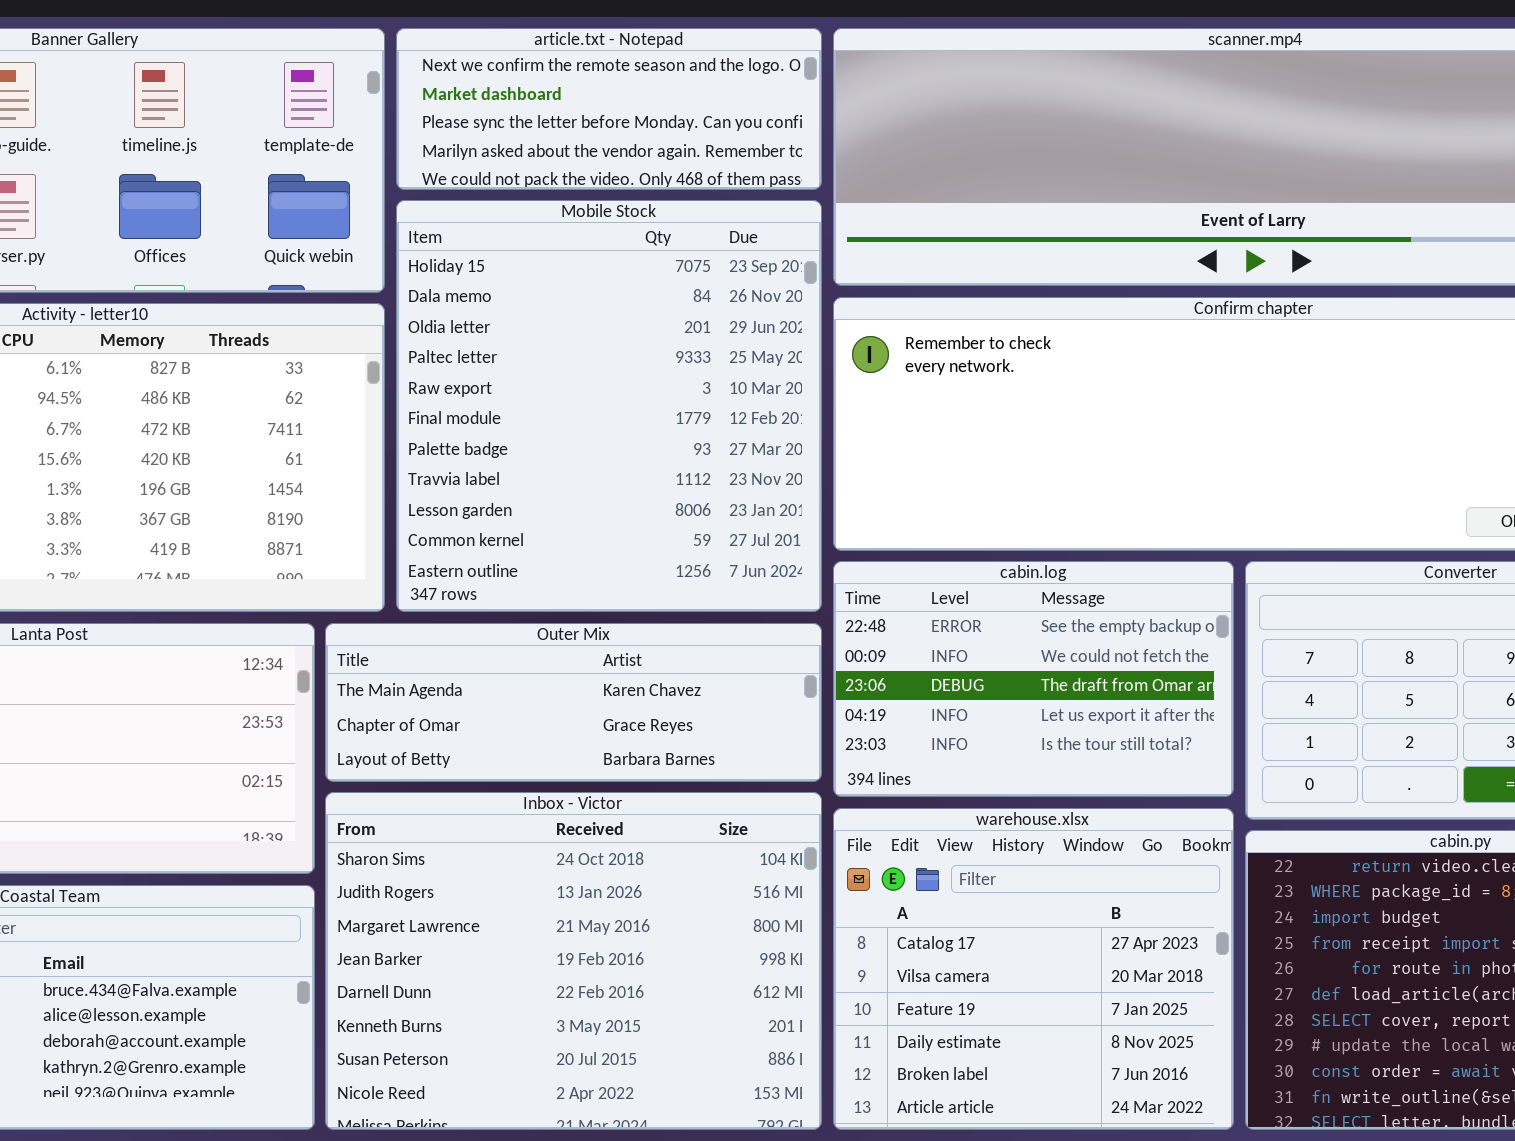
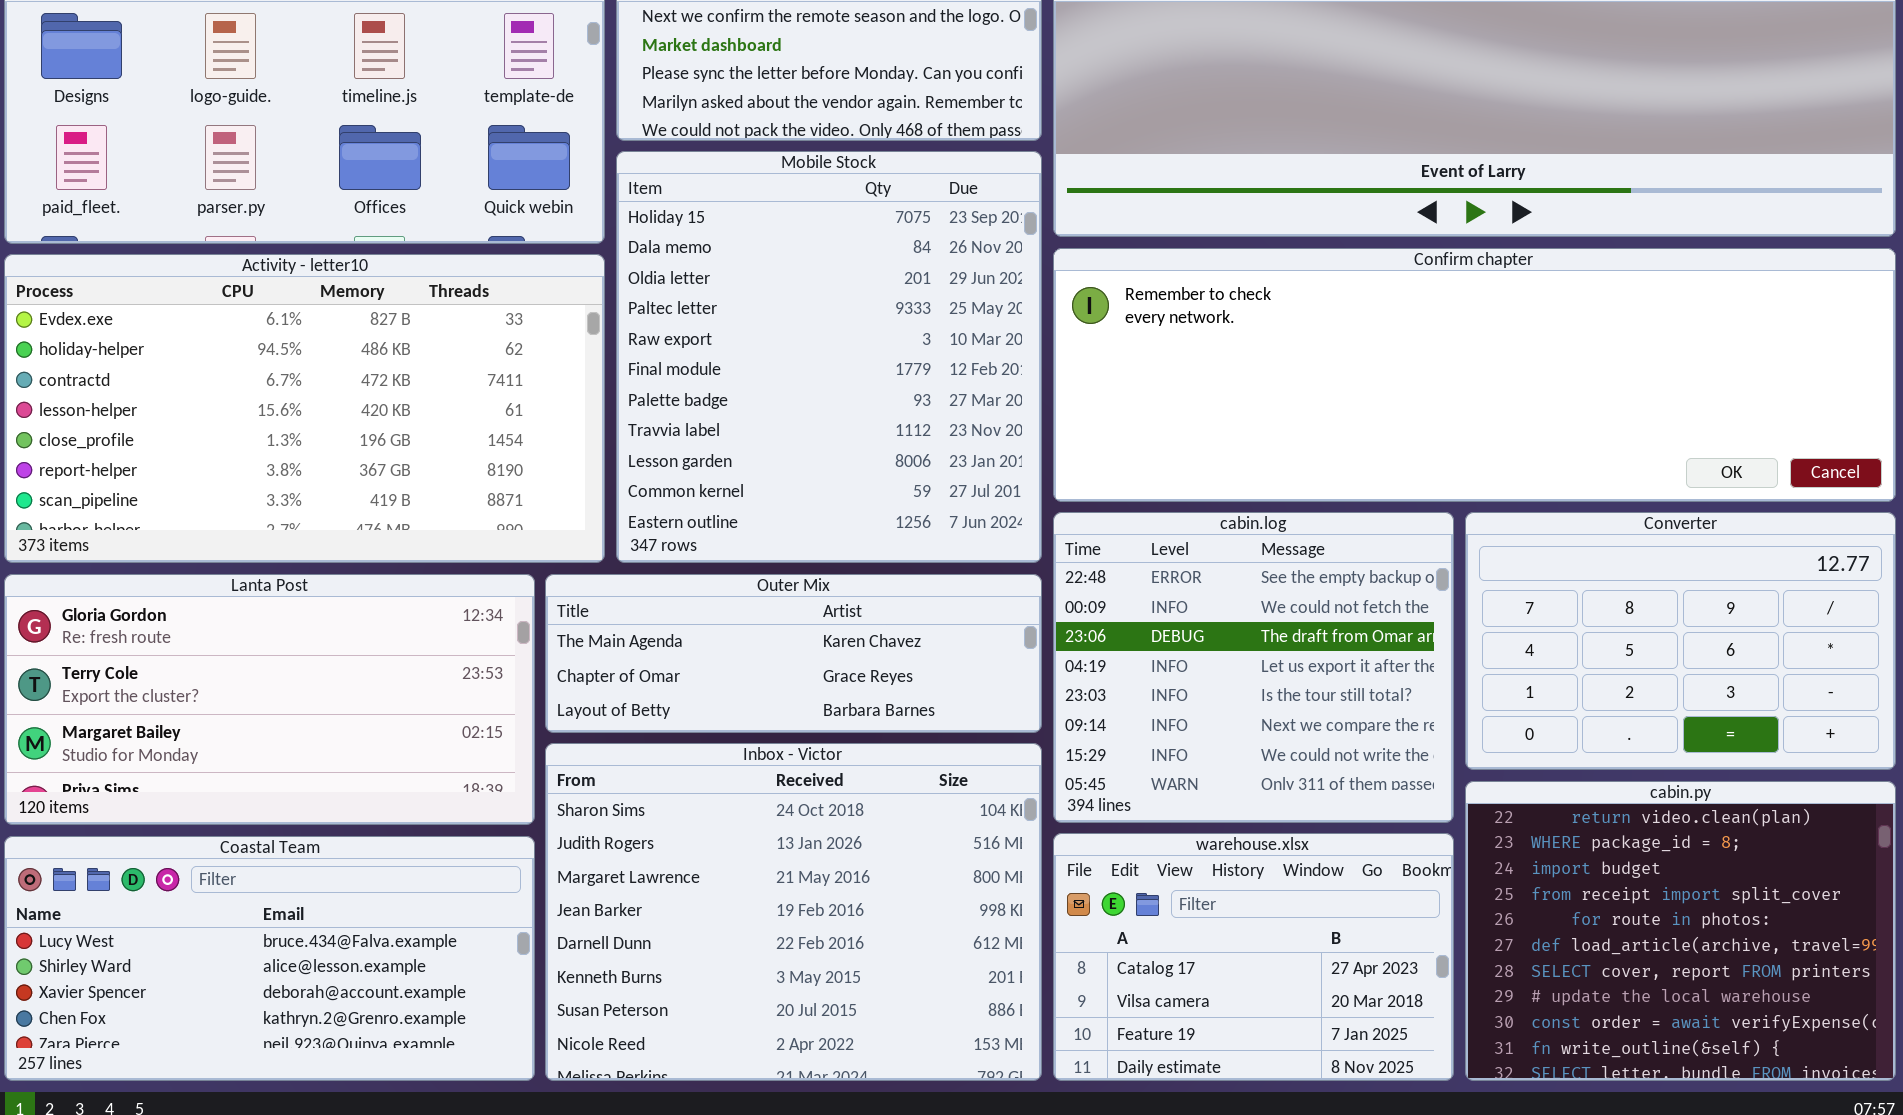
cabin.log: [833,561,1234,797] -> [1053,512,1454,823], resized
warehouse.xlsx: [833,808,1234,1130] -> [1053,833,1454,1081], resized

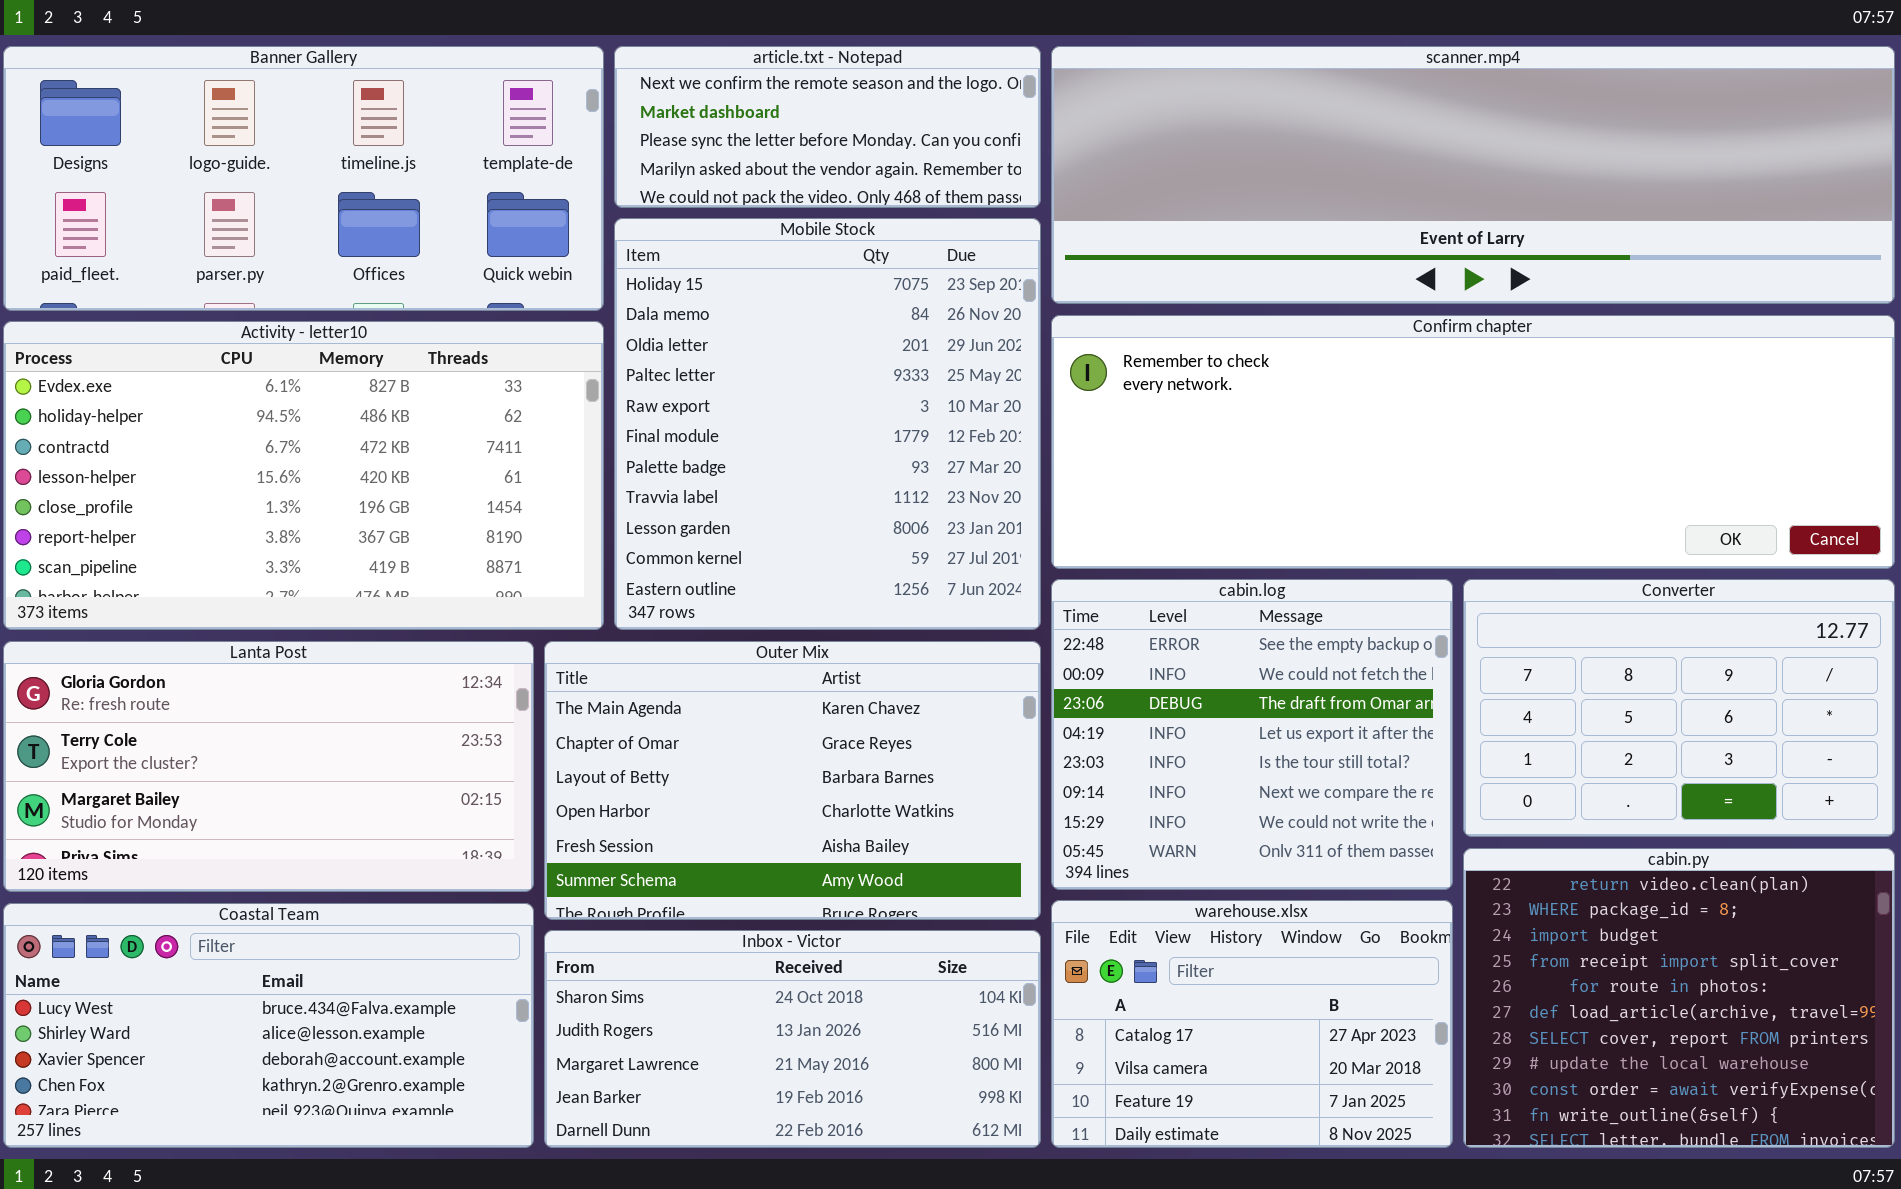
Outer Mix: [545,574,1042,733] -> [544,641,1041,920], resized
Inbox - Victor: [545,743,1042,1081] -> [544,930,1041,1148], resized

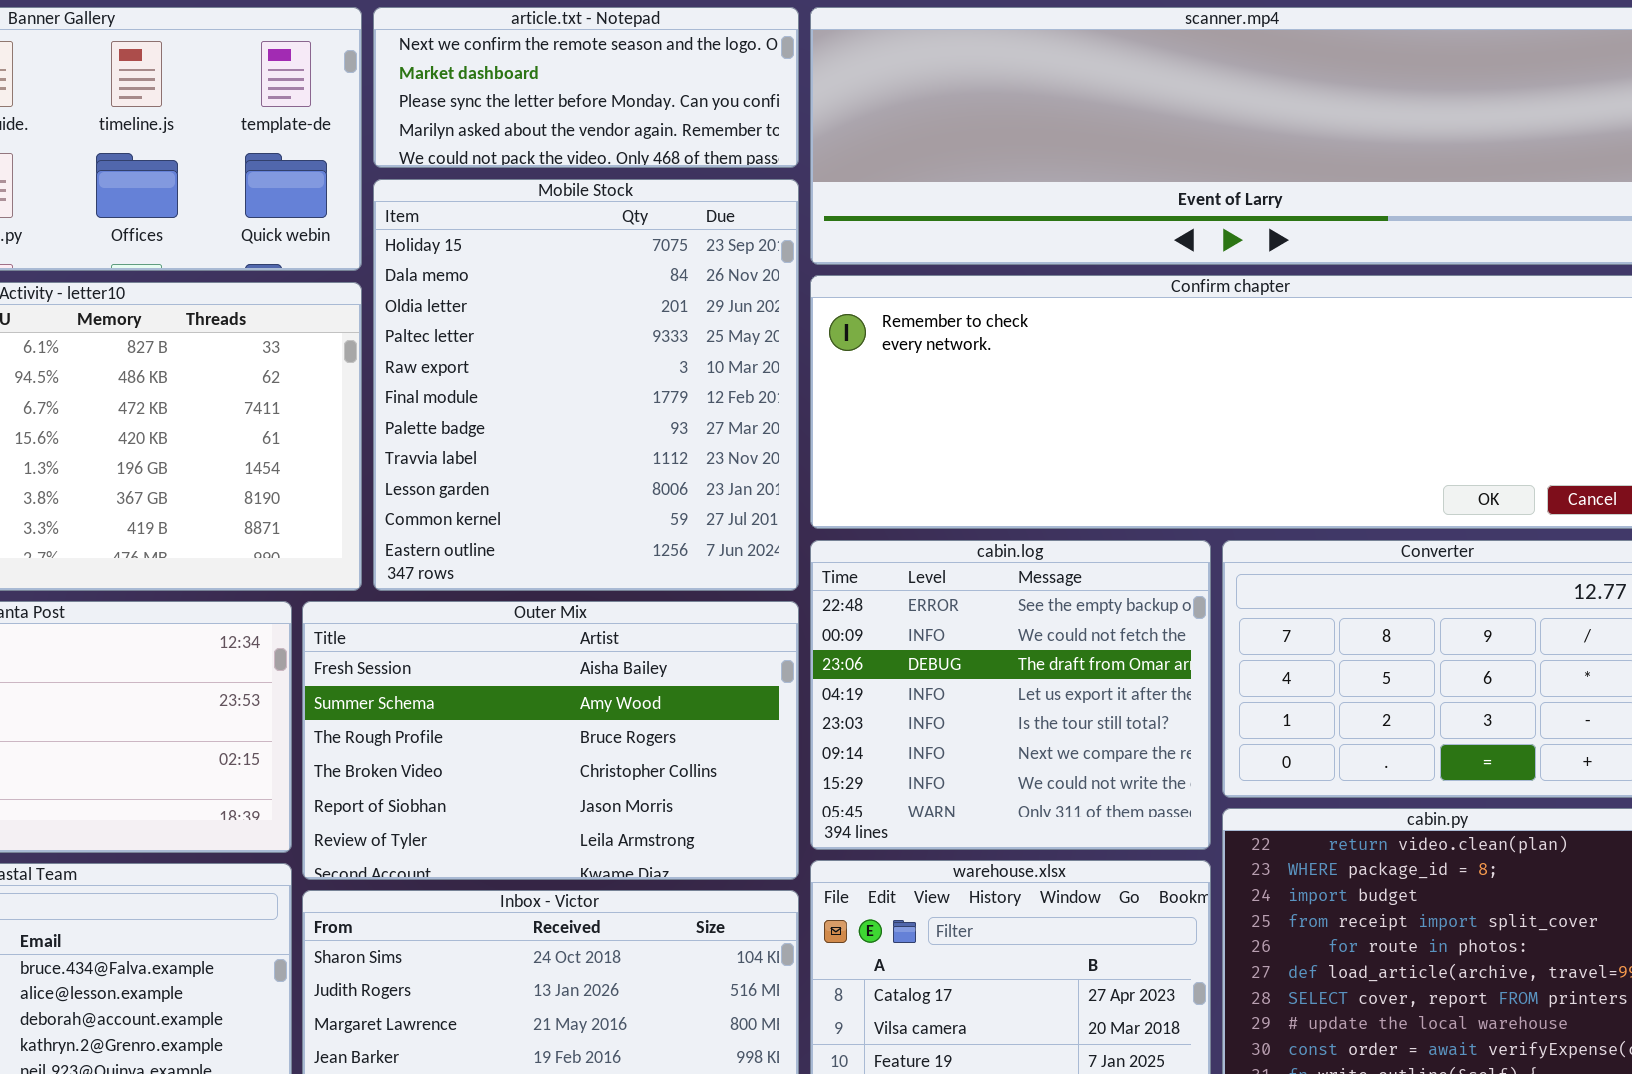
Outer Mix: [544,641,1041,920] -> [302,601,799,880], scrolled down 4 rows

